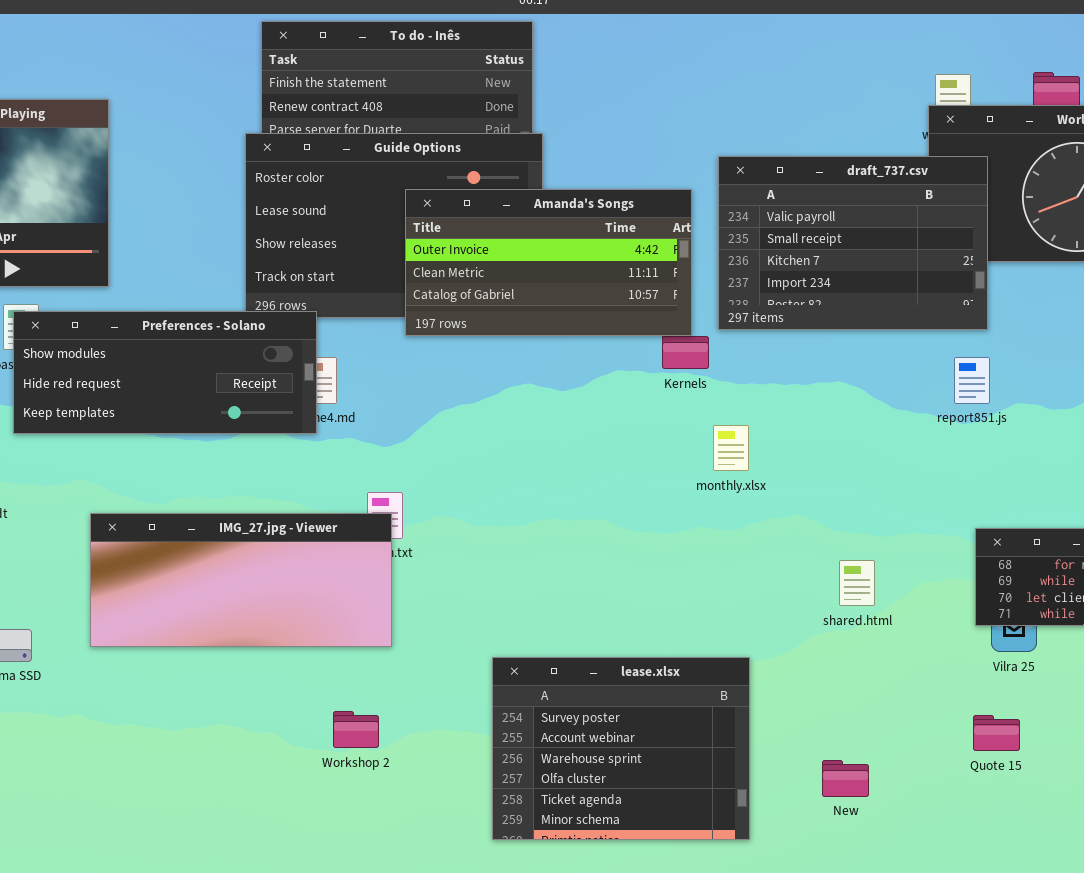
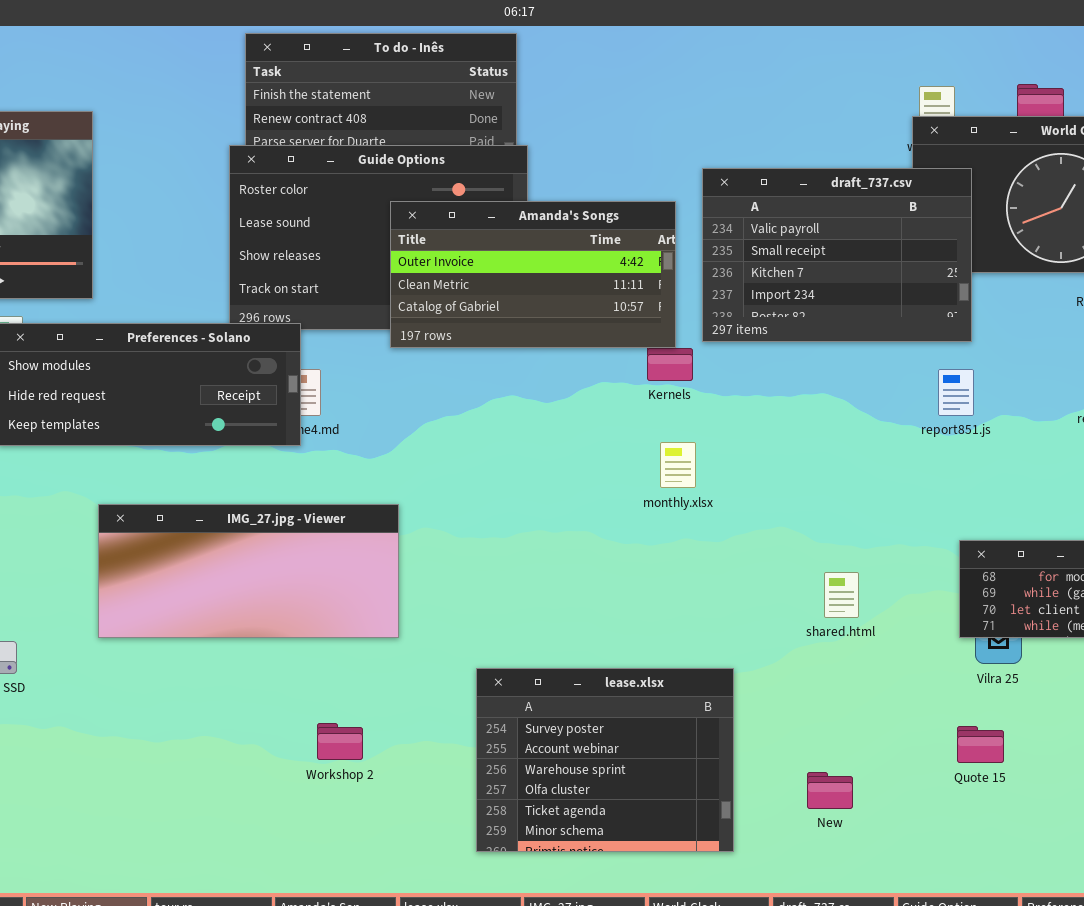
monthly.xlsx: [713,425,749,471] -> [660,442,696,488], moved
IMG_27.jpg - Viewer: [90,513,392,647] -> [98,504,399,638], moved

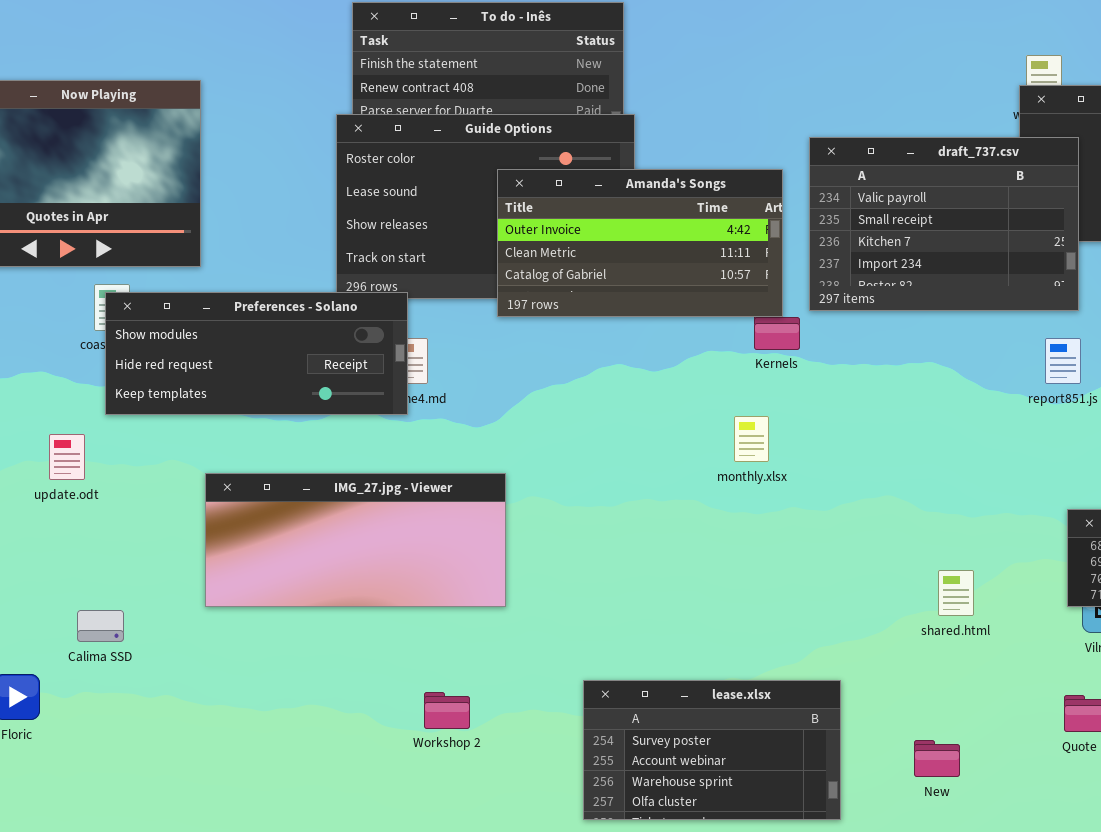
monthly.xlsx: [660,442,696,488] -> [734,416,769,462], moved
shared.html: [824,572,859,618] -> [938,570,974,616], moved
lease.xlsx: [476,668,734,852] -> [583,680,841,820], resized

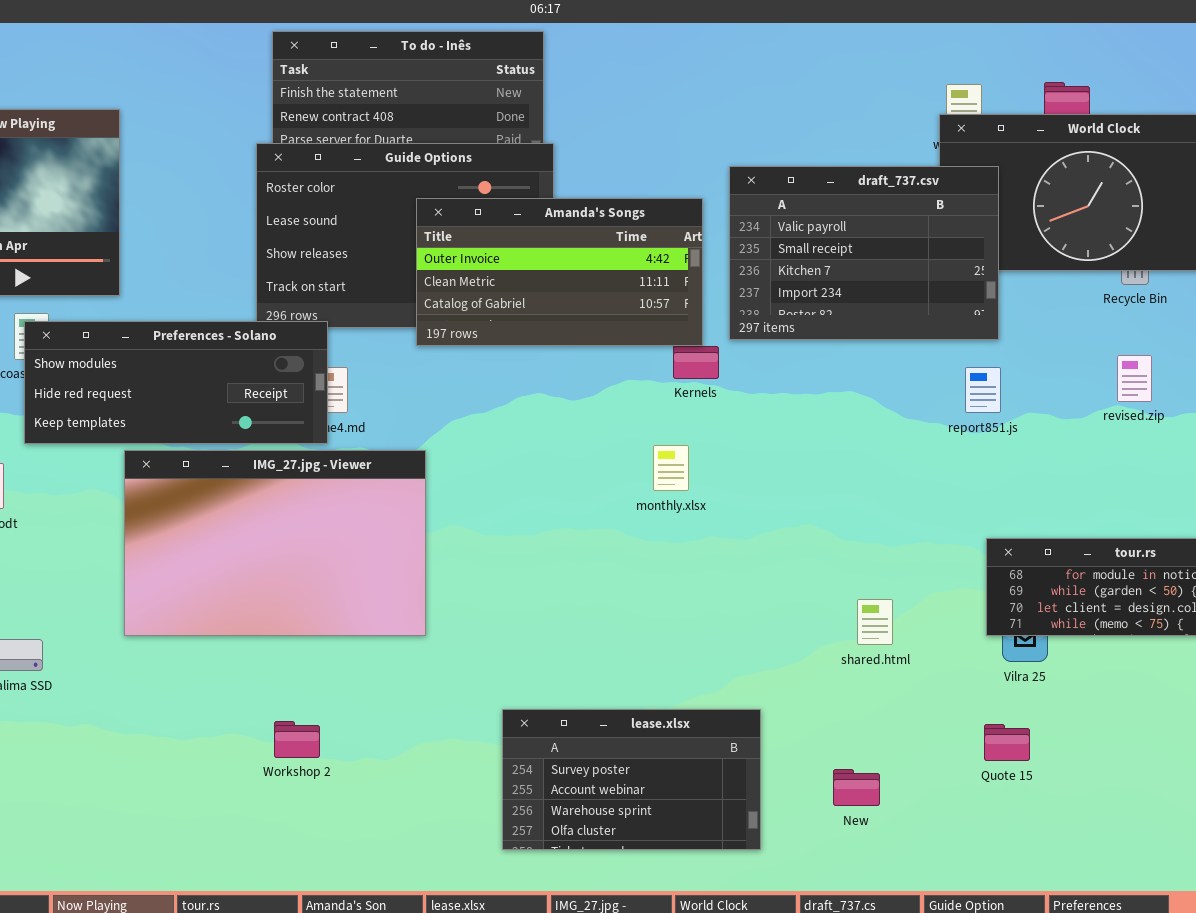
IMG_27.jpg - Viewer: [205,473,506,607] -> [124,450,426,636], resized
Workshop 2: [424,692,470,729] -> [274,721,320,758], moved

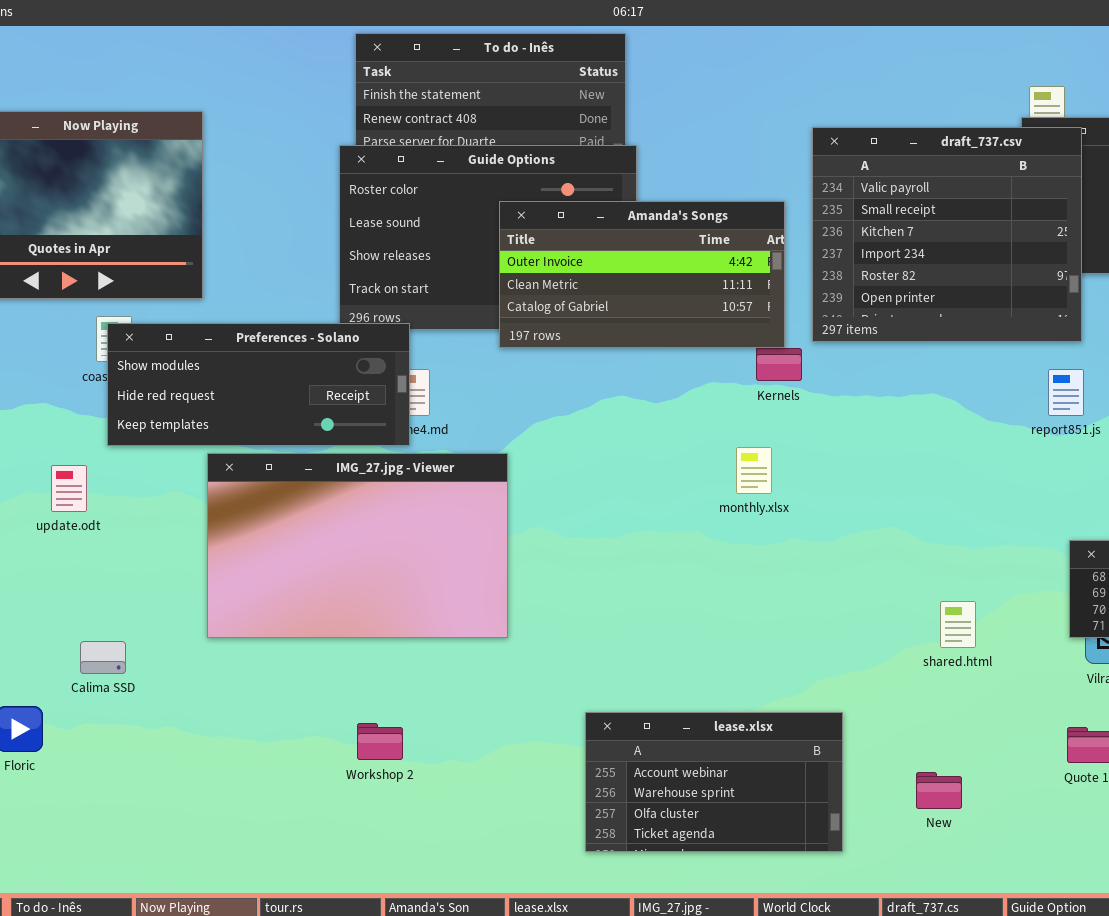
draft_737.csv: [729,166,999,340] -> [812,127,1082,342], resized
lease.xlsx: [502,709,761,850] -> [585,712,843,852], scrolled down 1 row

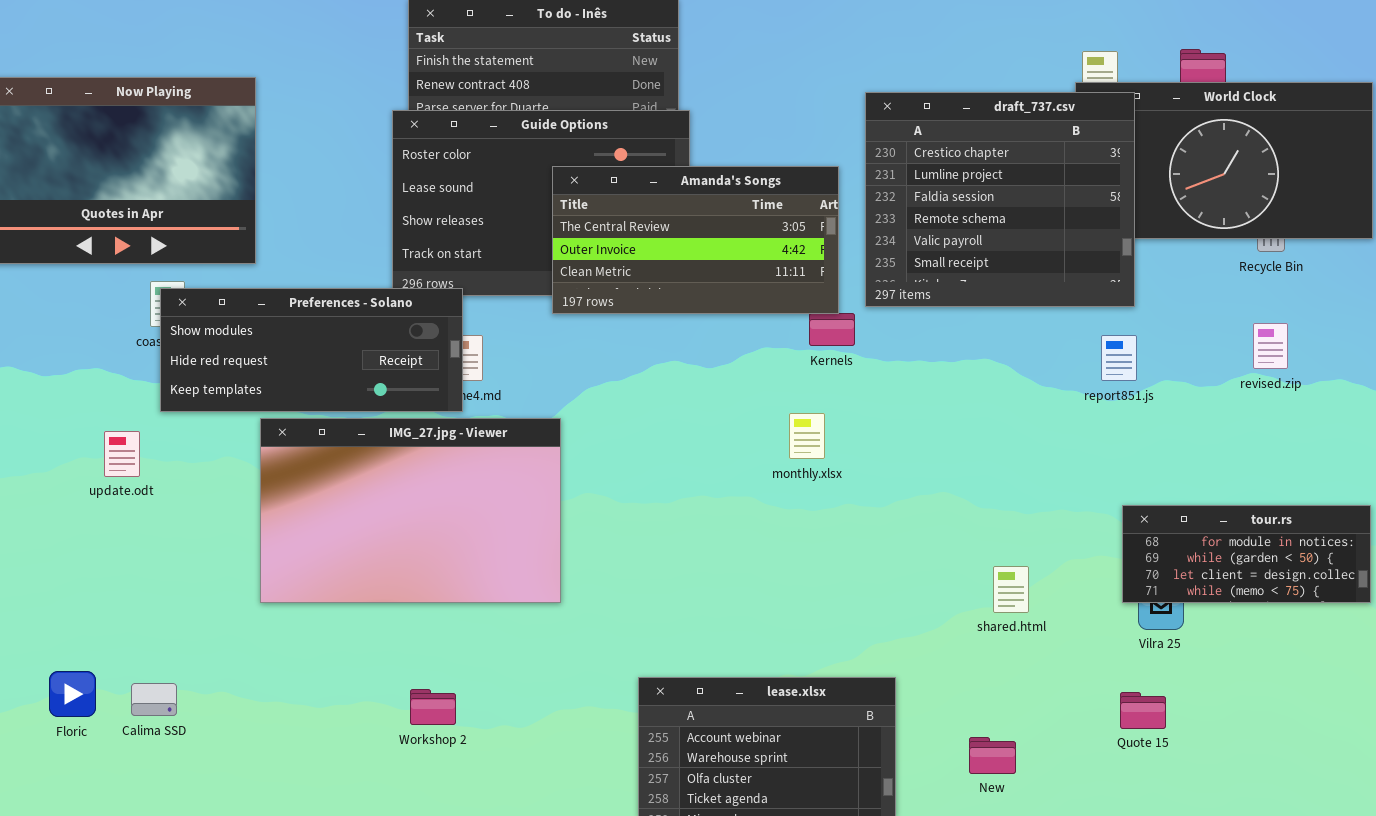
draft_737.csv: [812,127,1082,342] -> [865,92,1135,307], scrolled up 4 rows
Amanda's Songs: [499,201,785,348] -> [552,166,839,314], scrolled up 1 row
Calima SSD: [80,641,126,674] -> [131,683,177,716], moved

